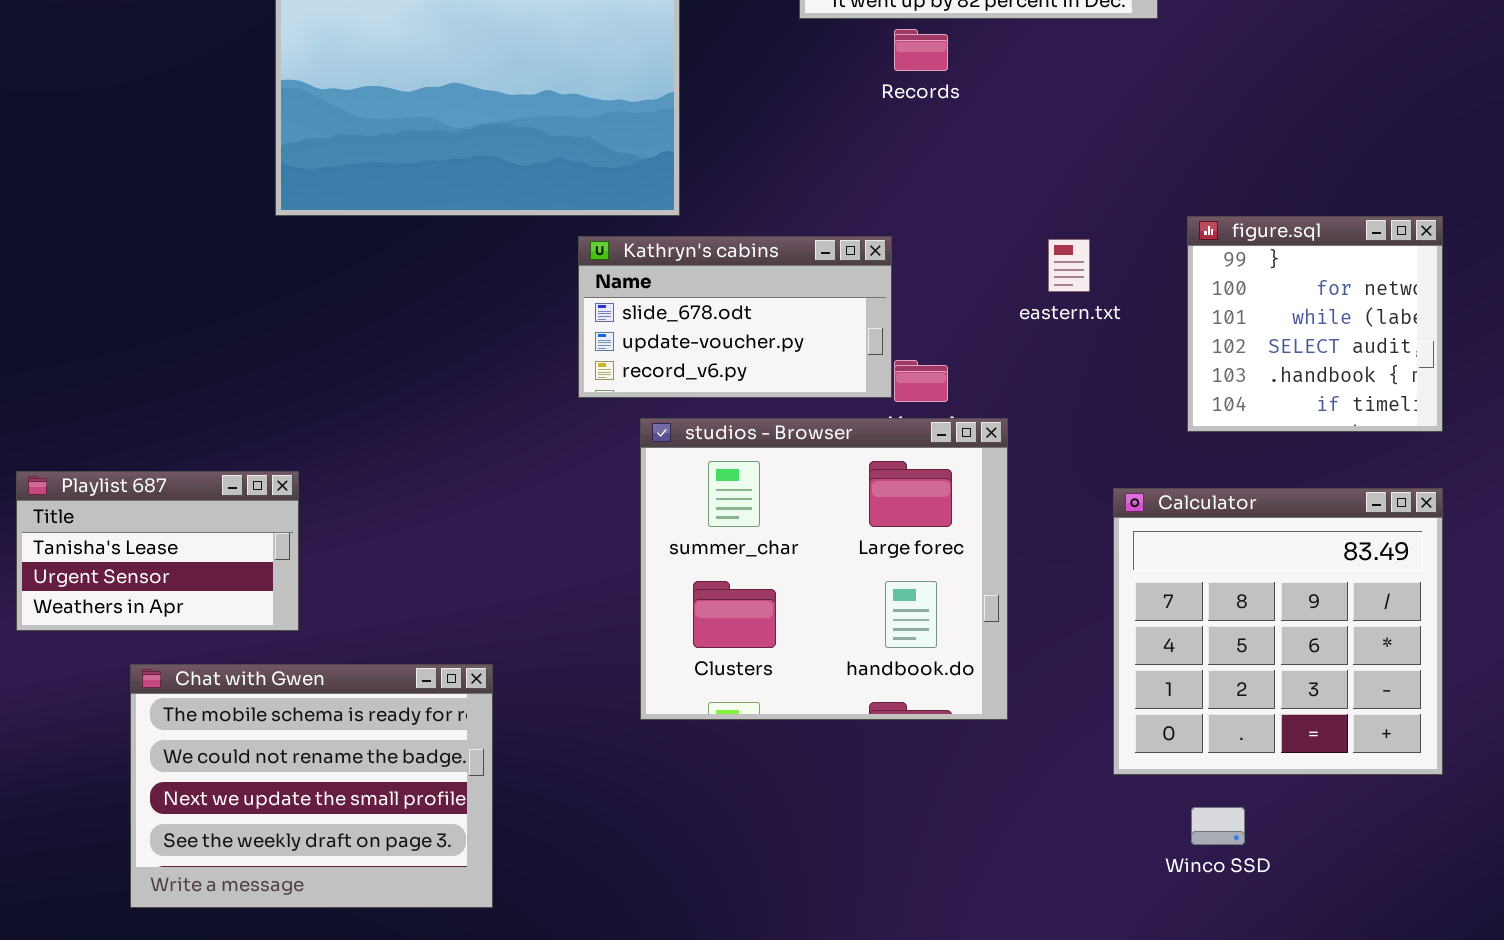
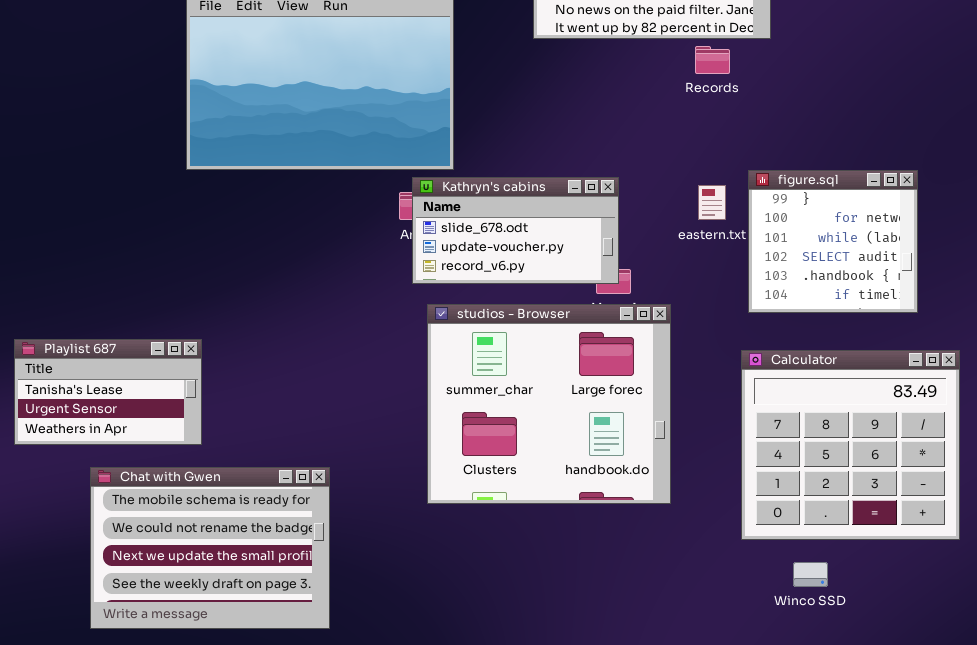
Records: [894,29,948,71] -> [695,46,730,74], moved
figure.sql: [1187,216,1443,432] -> [748,170,918,313], moved
Kathryn's cabins: [578,236,892,398] -> [412,177,619,284], moved

